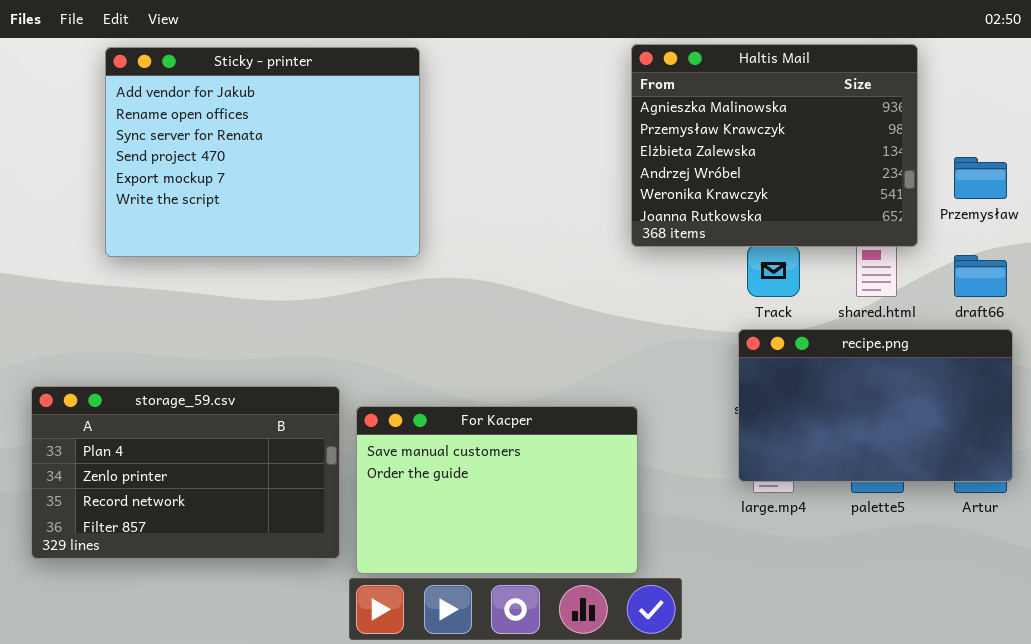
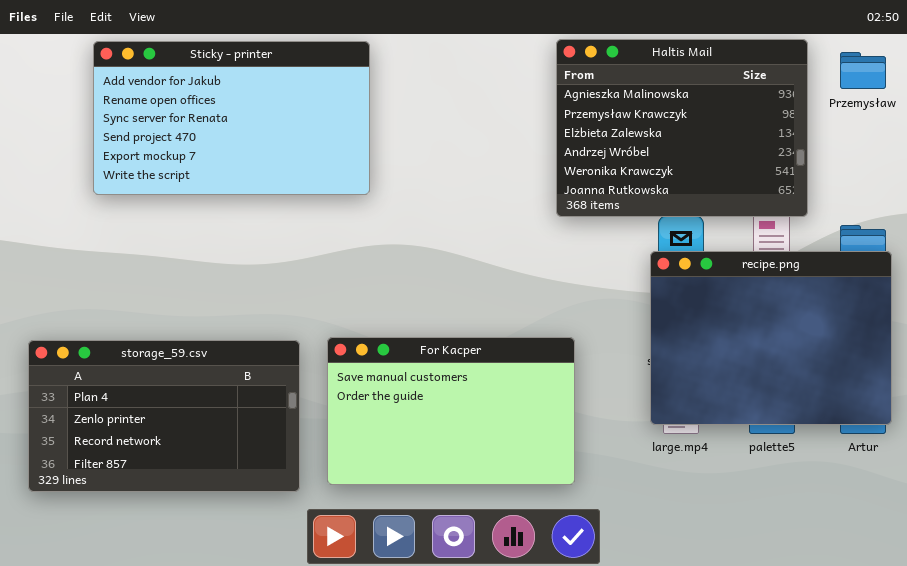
Sticky - printer: [105,47,420,257] -> [93,41,370,195], resized
Przemysław: [954,157,1007,199] -> [840,52,886,89], moved
recipe.png: [738,329,1013,482] -> [650,251,892,425], resized
For Kacper: [356,406,638,574] -> [327,337,575,485], moved

